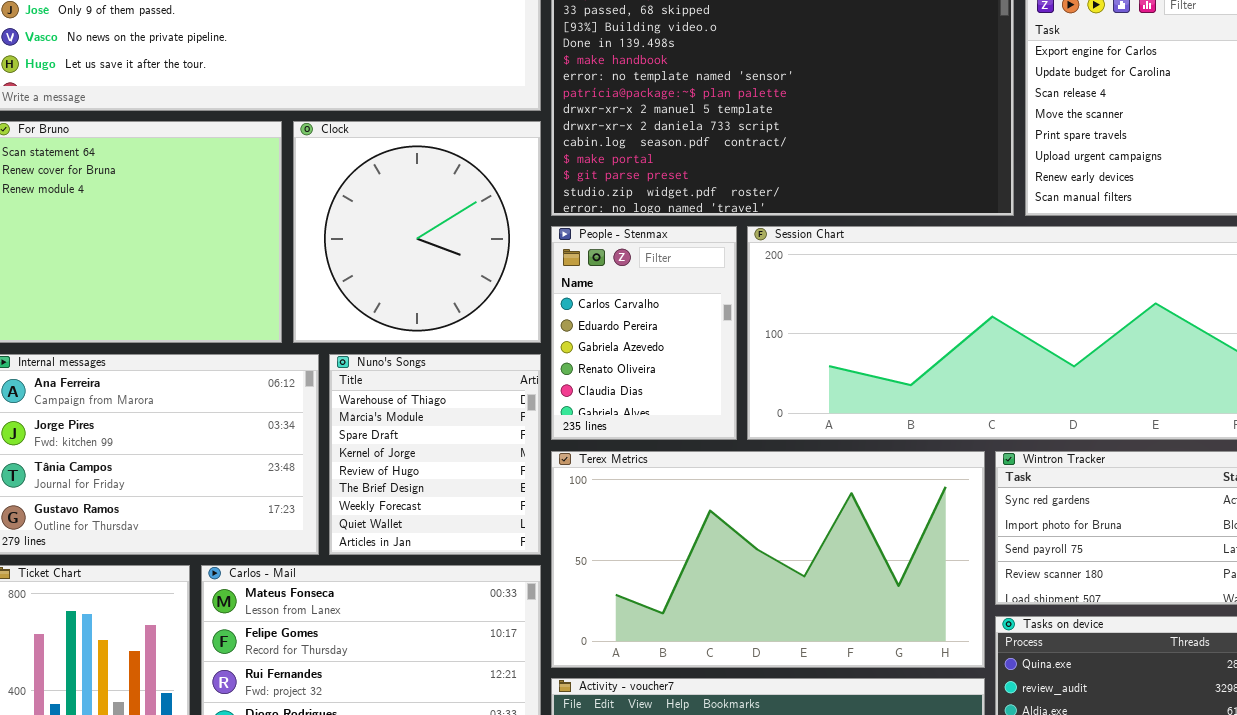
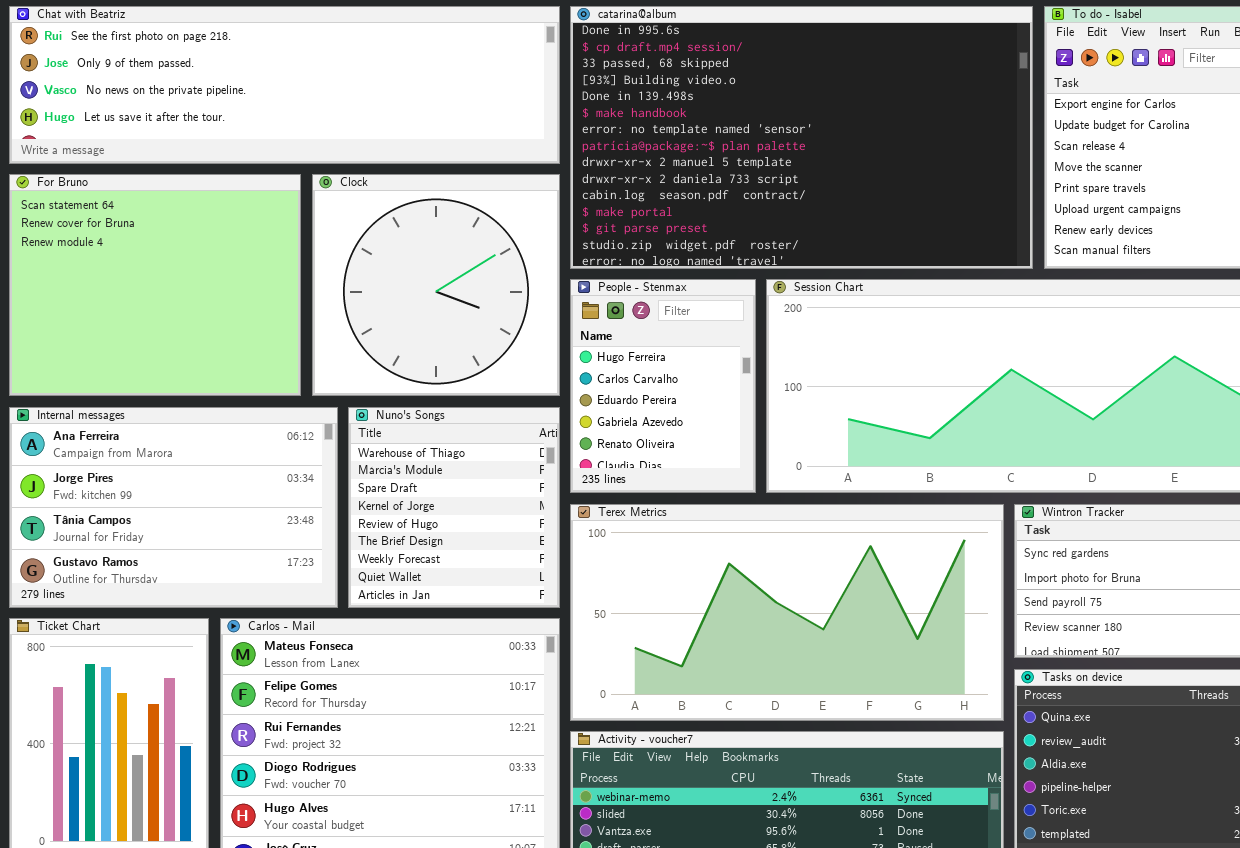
People - Stenmax: [551,226,737,440] -> [570,279,756,493], scrolled up 1 row

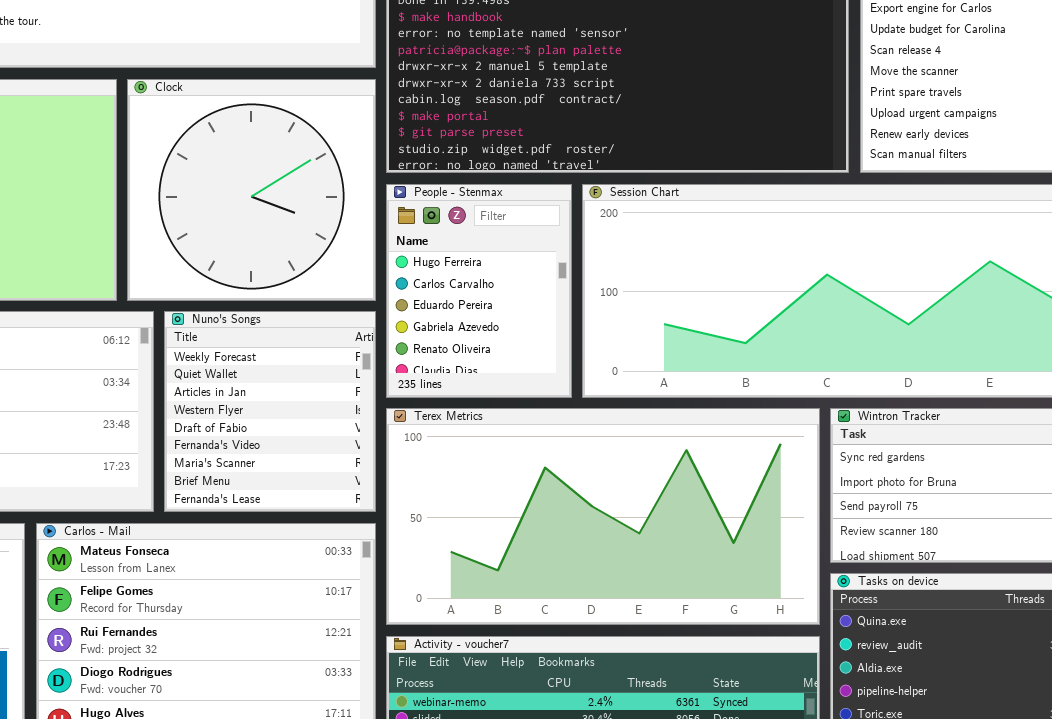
Nuno's Songs: [348,407,560,608] -> [164,311,376,512], scrolled down 6 rows

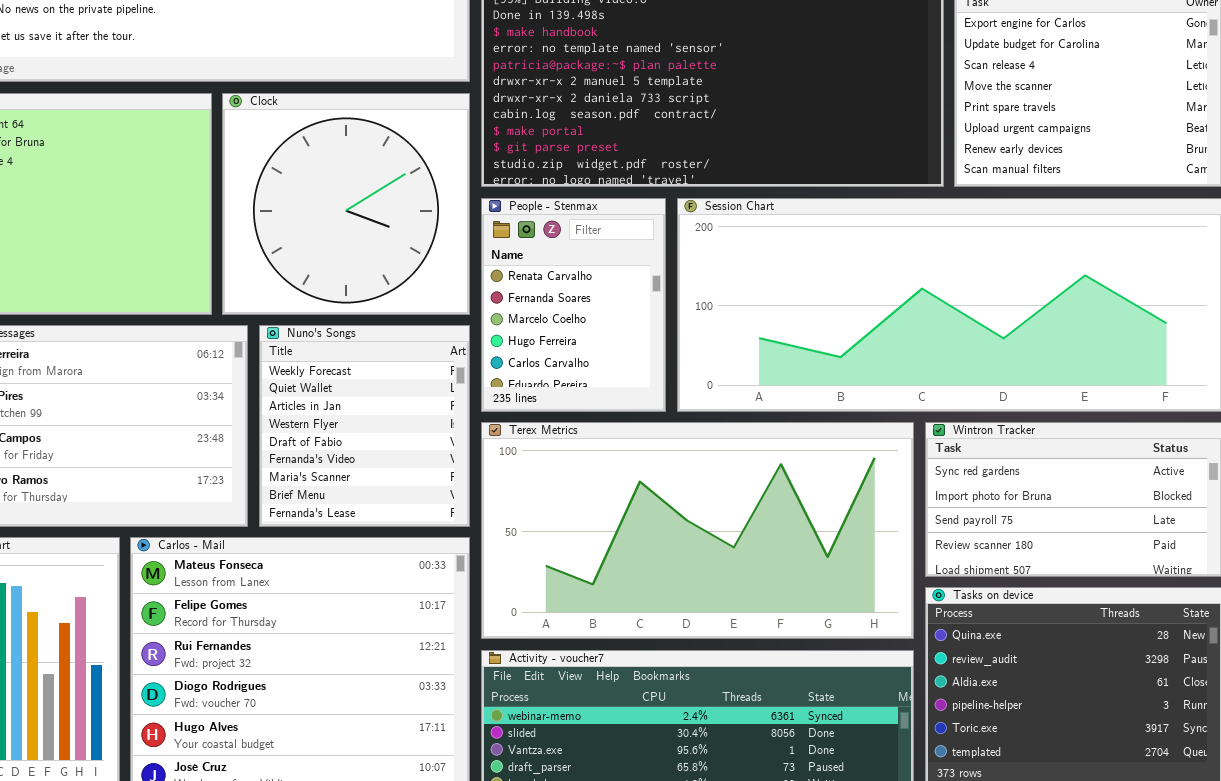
People - Stenmax: [386,184,572,398] -> [481,198,666,412], scrolled up 3 rows

